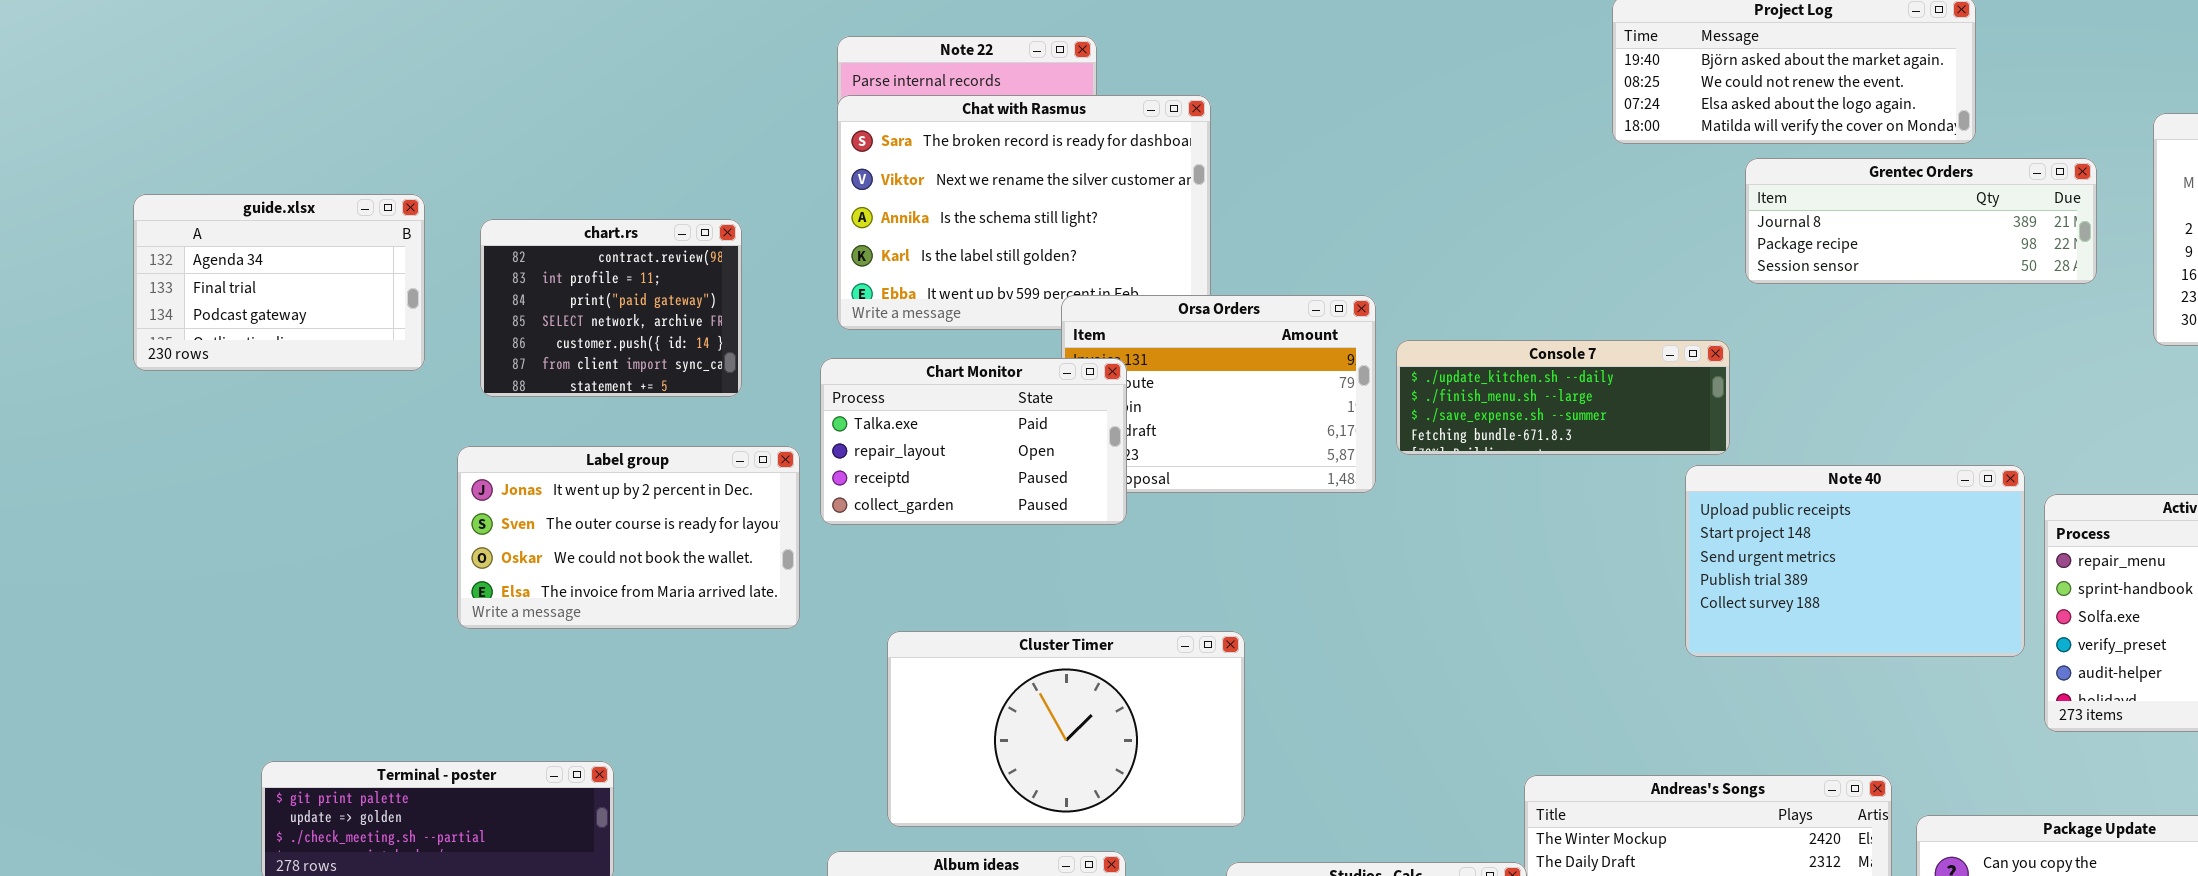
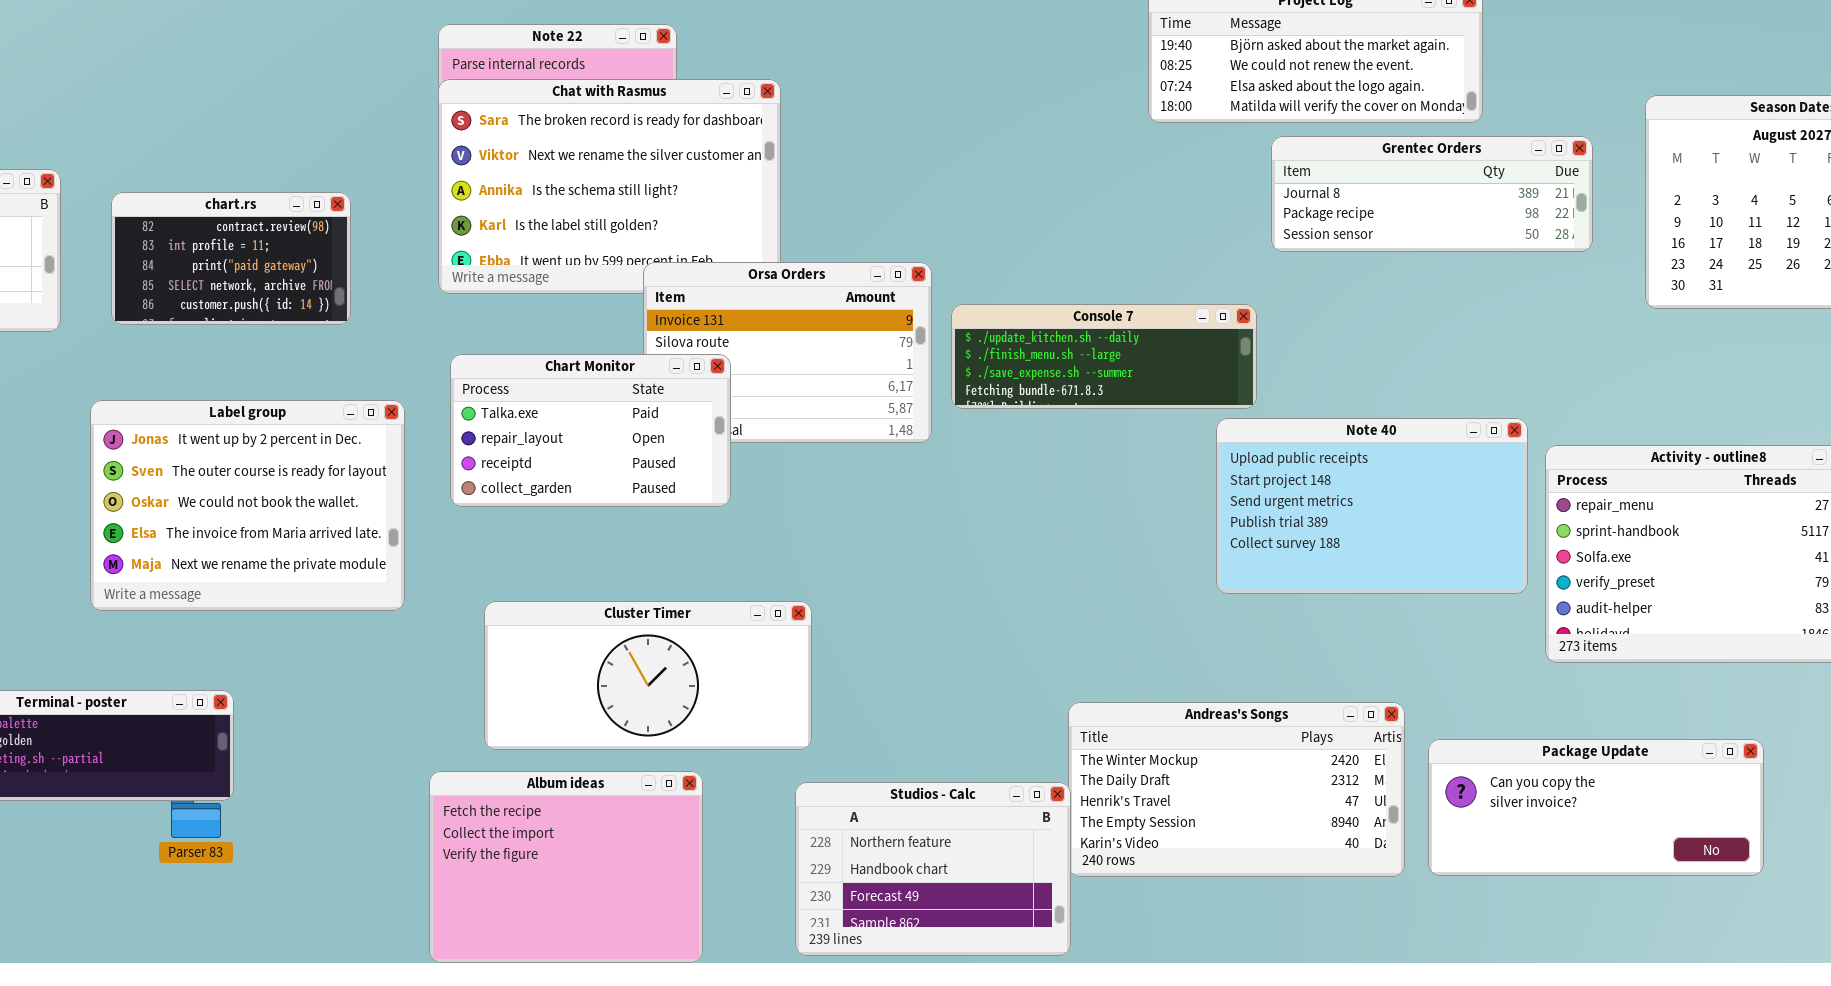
chart.rs: [480,219,742,397] -> [111,192,351,325], resized
Chart Monitor: [820,358,1127,525] -> [450,354,731,507], moved
Label group: [457,446,800,629] -> [90,400,405,611], resized
Cluster Timer: [887,631,1245,827] -> [484,601,812,750], resized

